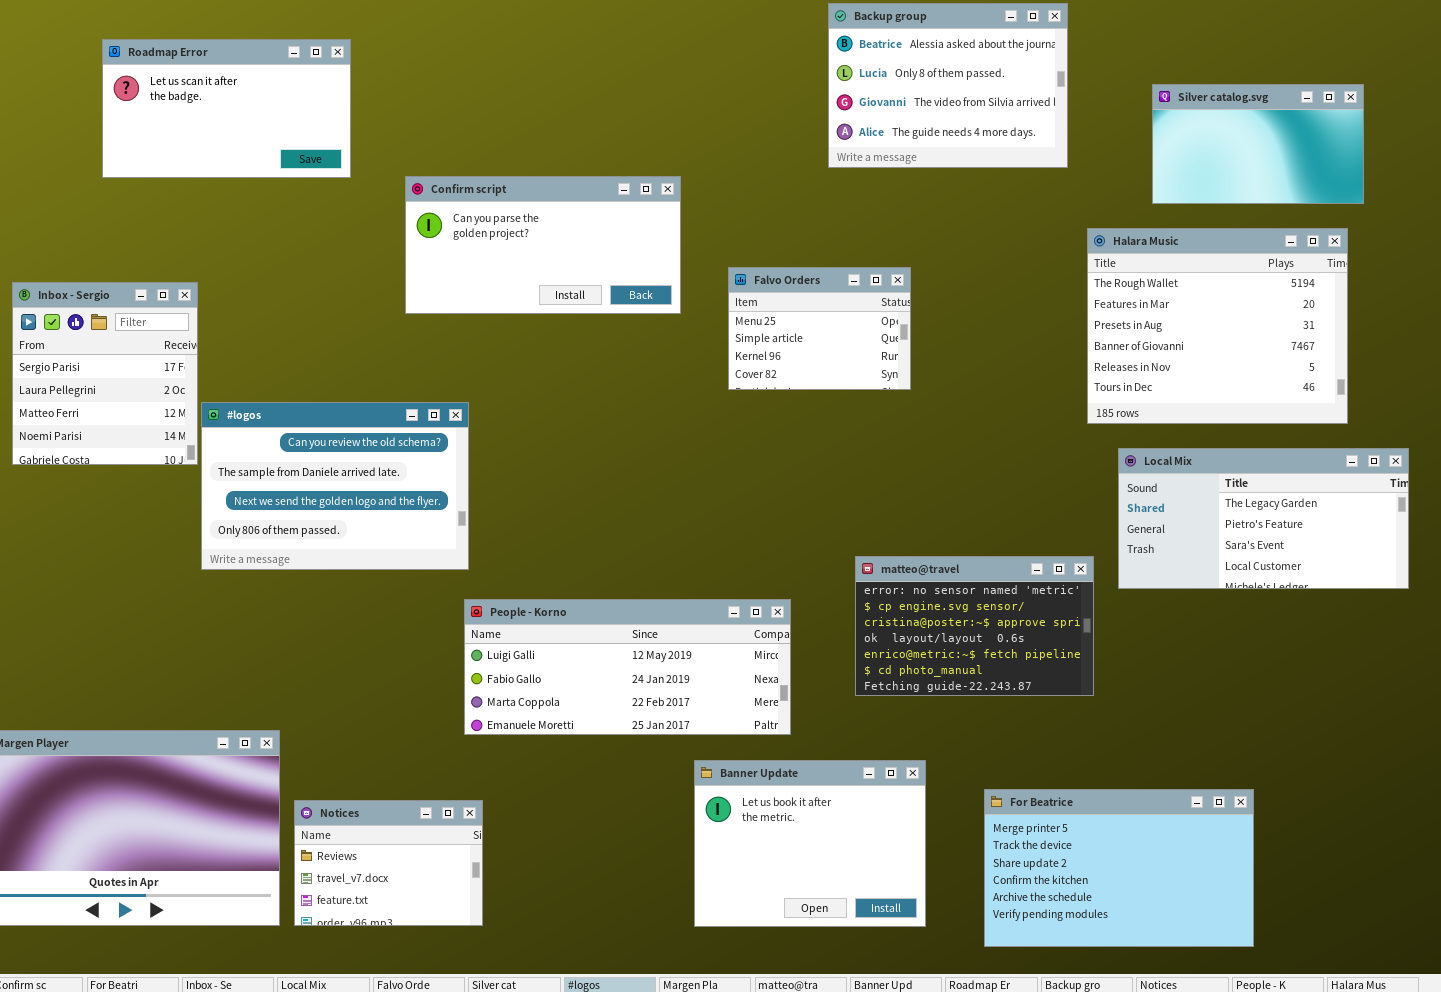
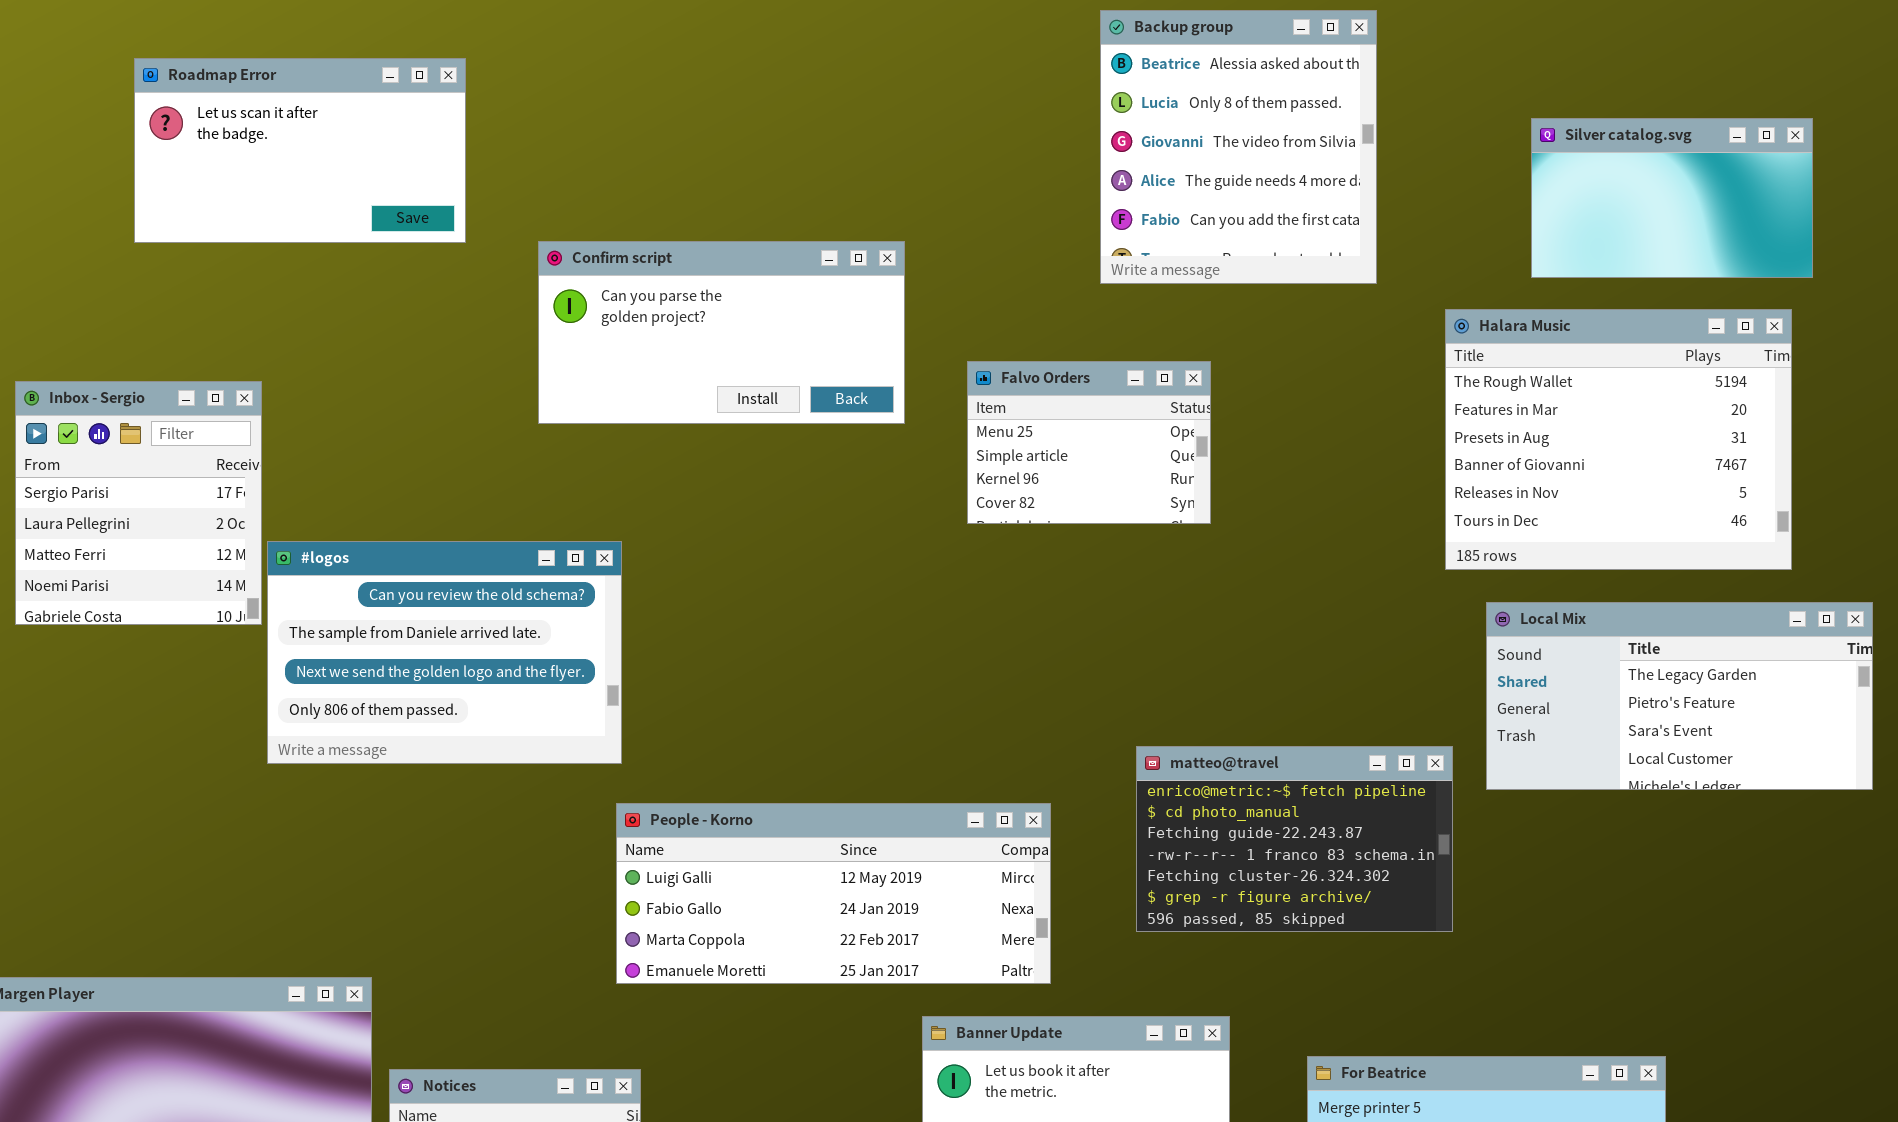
Backup group: [828,3,1068,168] -> [1100,10,1377,284], resized
matteo@travel: [855,556,1094,696] -> [1136,746,1453,932], scrolled down 4 rows

